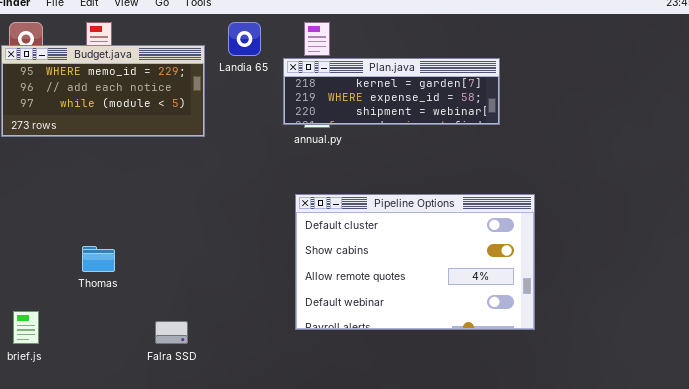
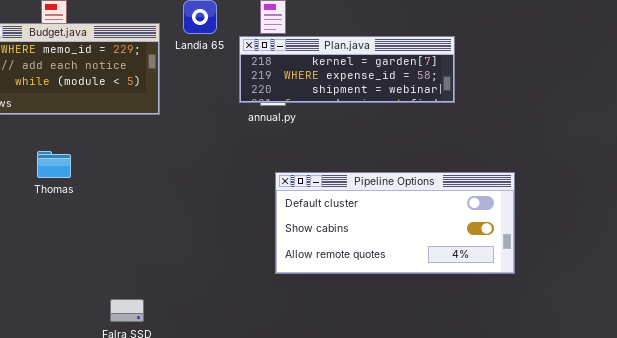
Pipeline Options: [295,194,535,330] -> [275,172,515,274], moved, resized
Thomas: [82,246,115,272] -> [37,151,71,178], moved

